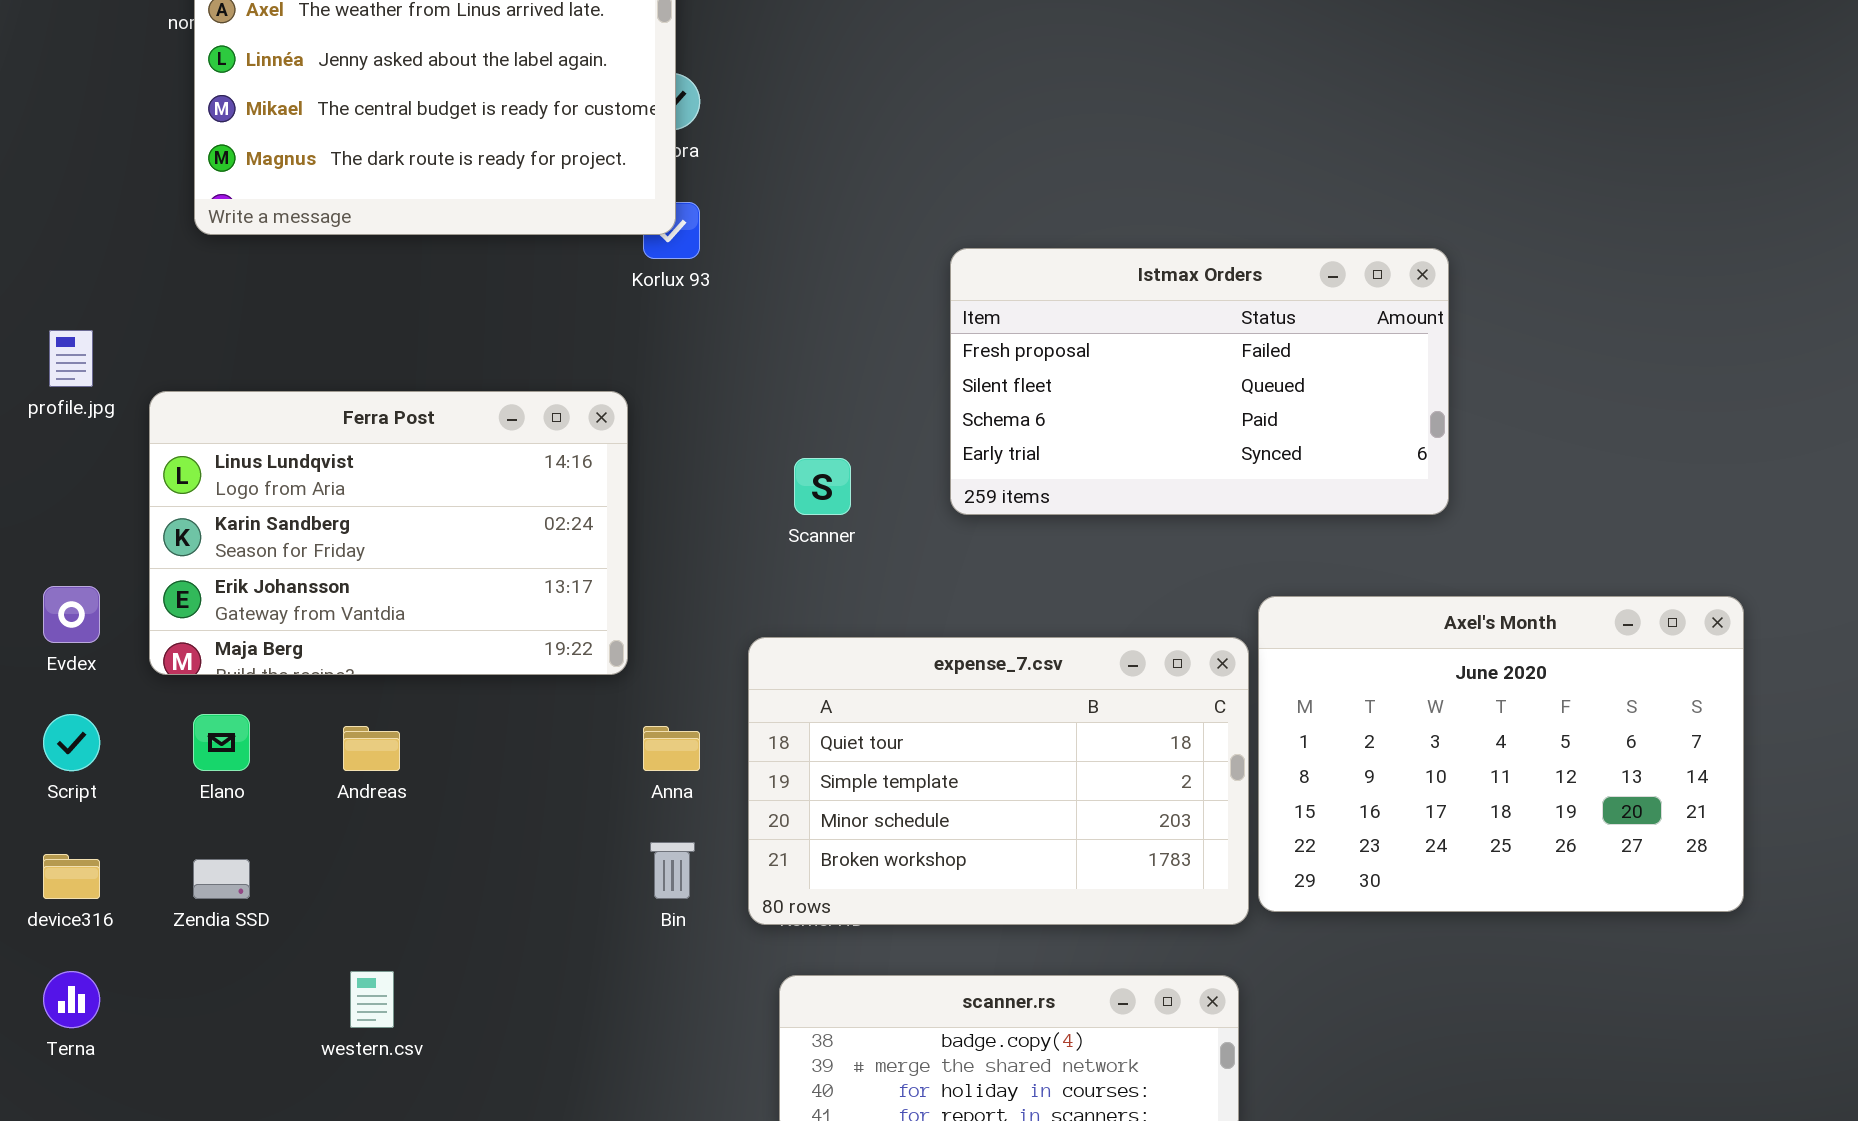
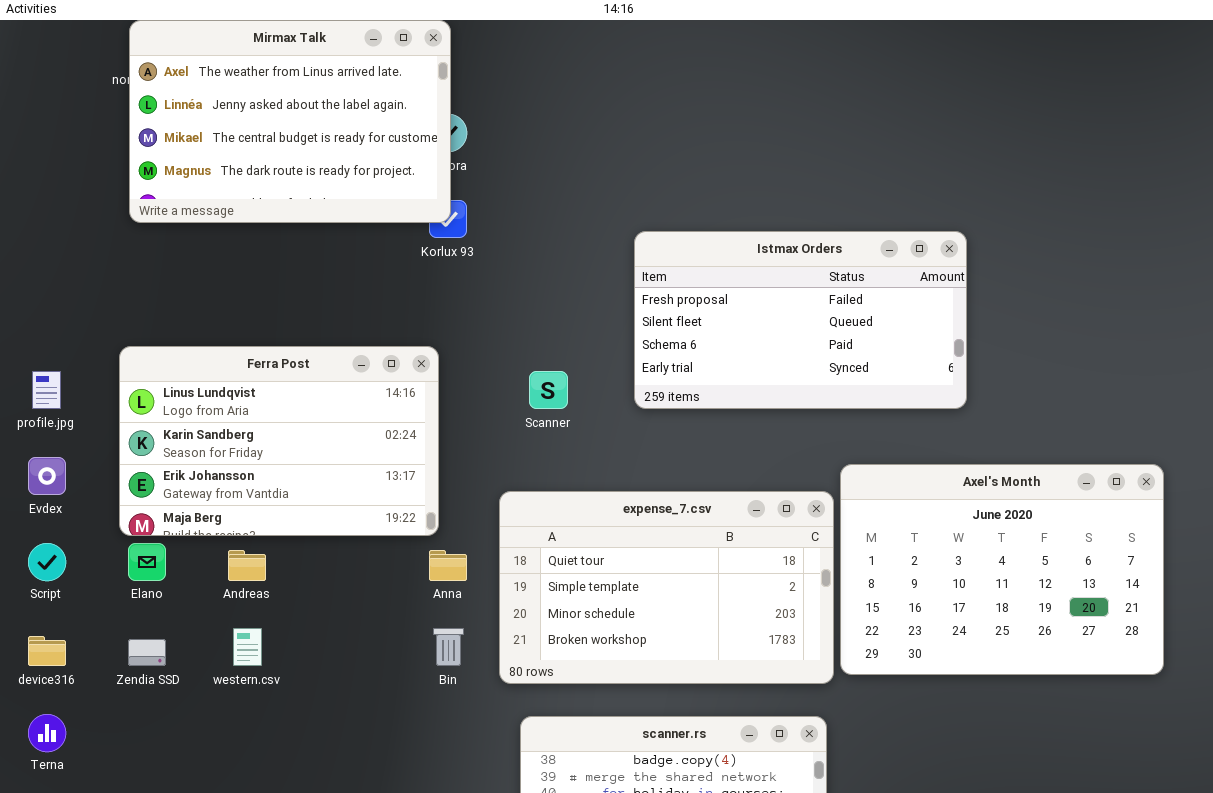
profile.jpg: [49,330,93,387] -> [32,371,61,409], moved
Ferra Post: [149,391,628,675] -> [119,346,439,536], moved
western.csv: [350,971,394,1028] -> [233,628,262,666], moved

